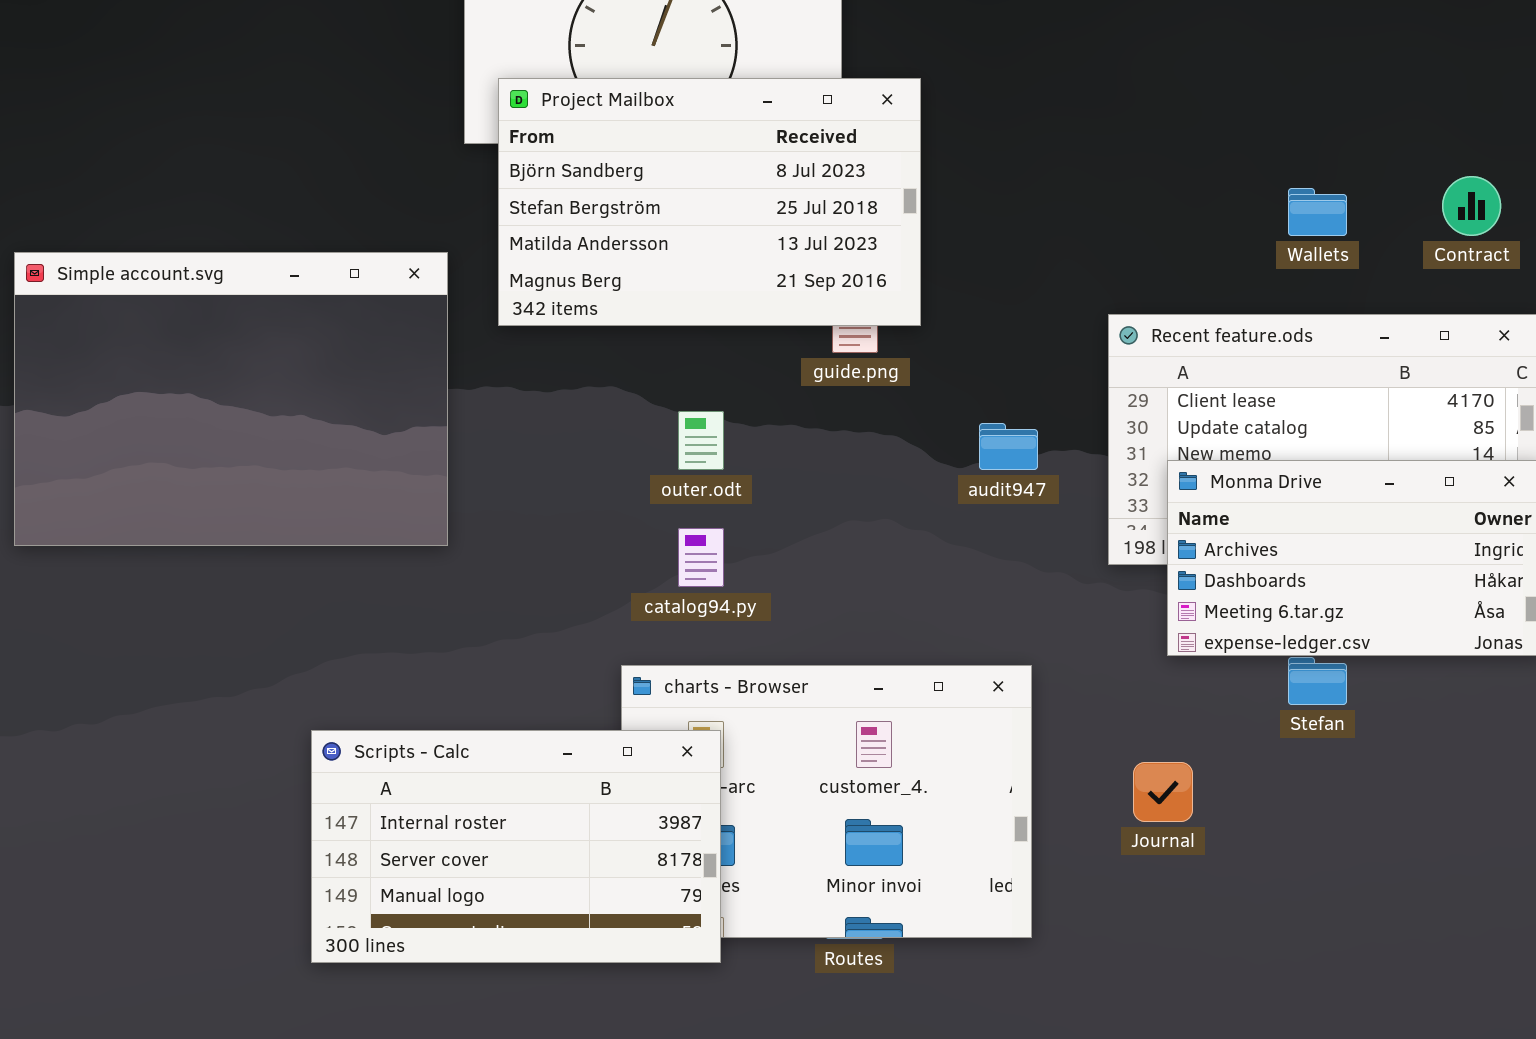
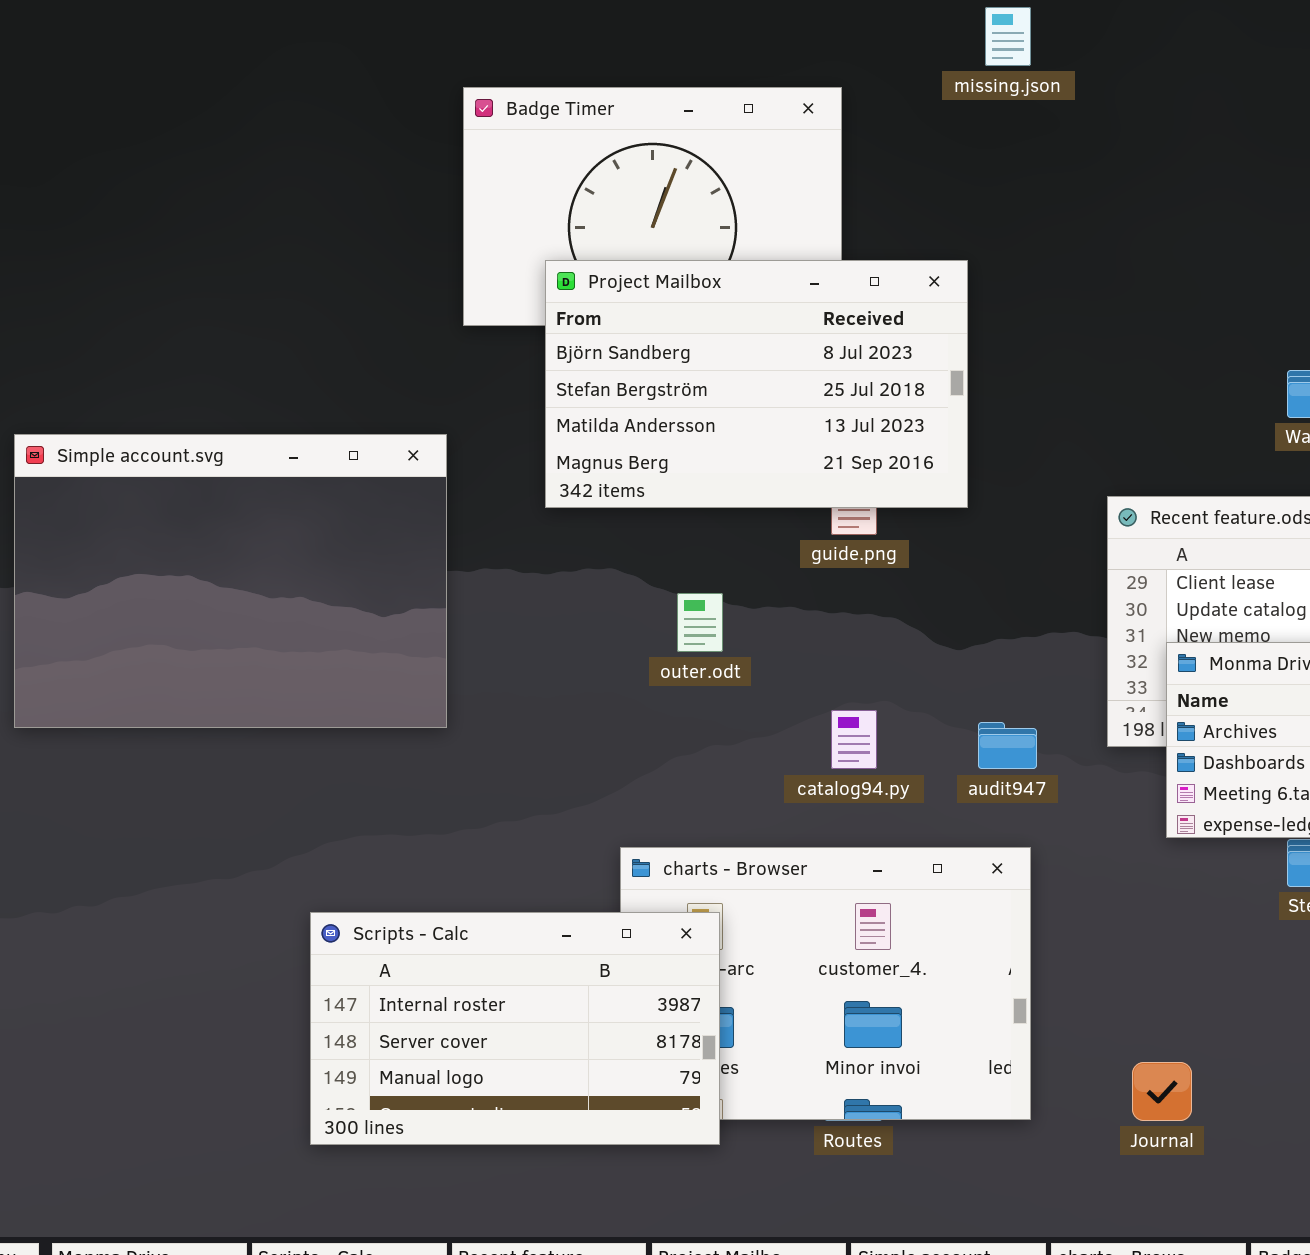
Project Mailbox: [498,78,921,326] -> [545,260,968,508], moved
audit947: [979,423,1038,470] -> [978,722,1037,769], moved
catalog94.py: [678,528,724,587] -> [831,710,877,769], moved
Journal: [1133,762,1193,822] -> [1132,1062,1192,1121], moved

